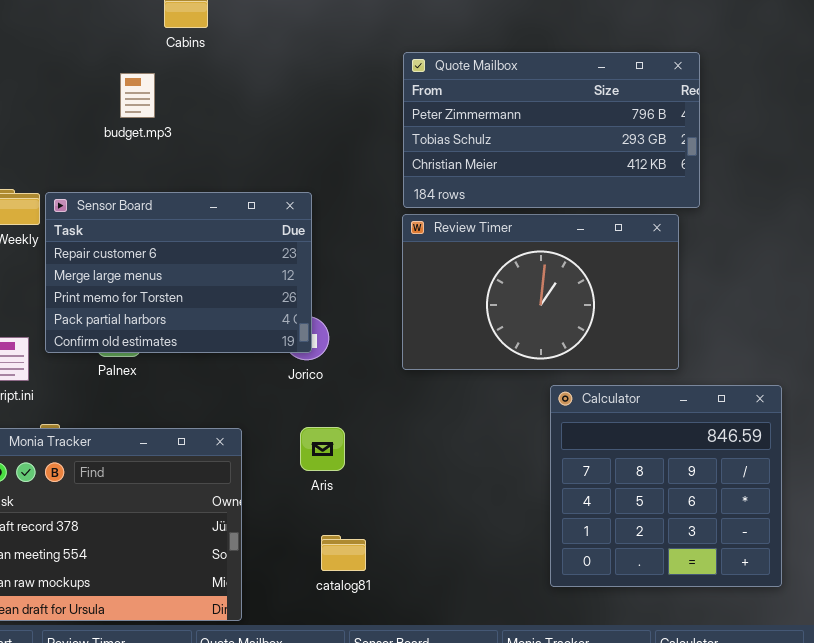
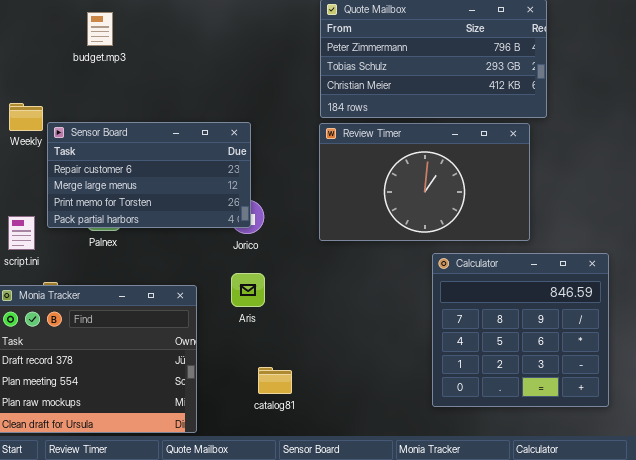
budget.mp3: [120,73,155,118] -> [87,12,113,46], moved
Sensor Board: [45,192,312,353] -> [47,122,251,228], resized
Aris: [300,427,345,471] -> [231,273,265,307], moved

